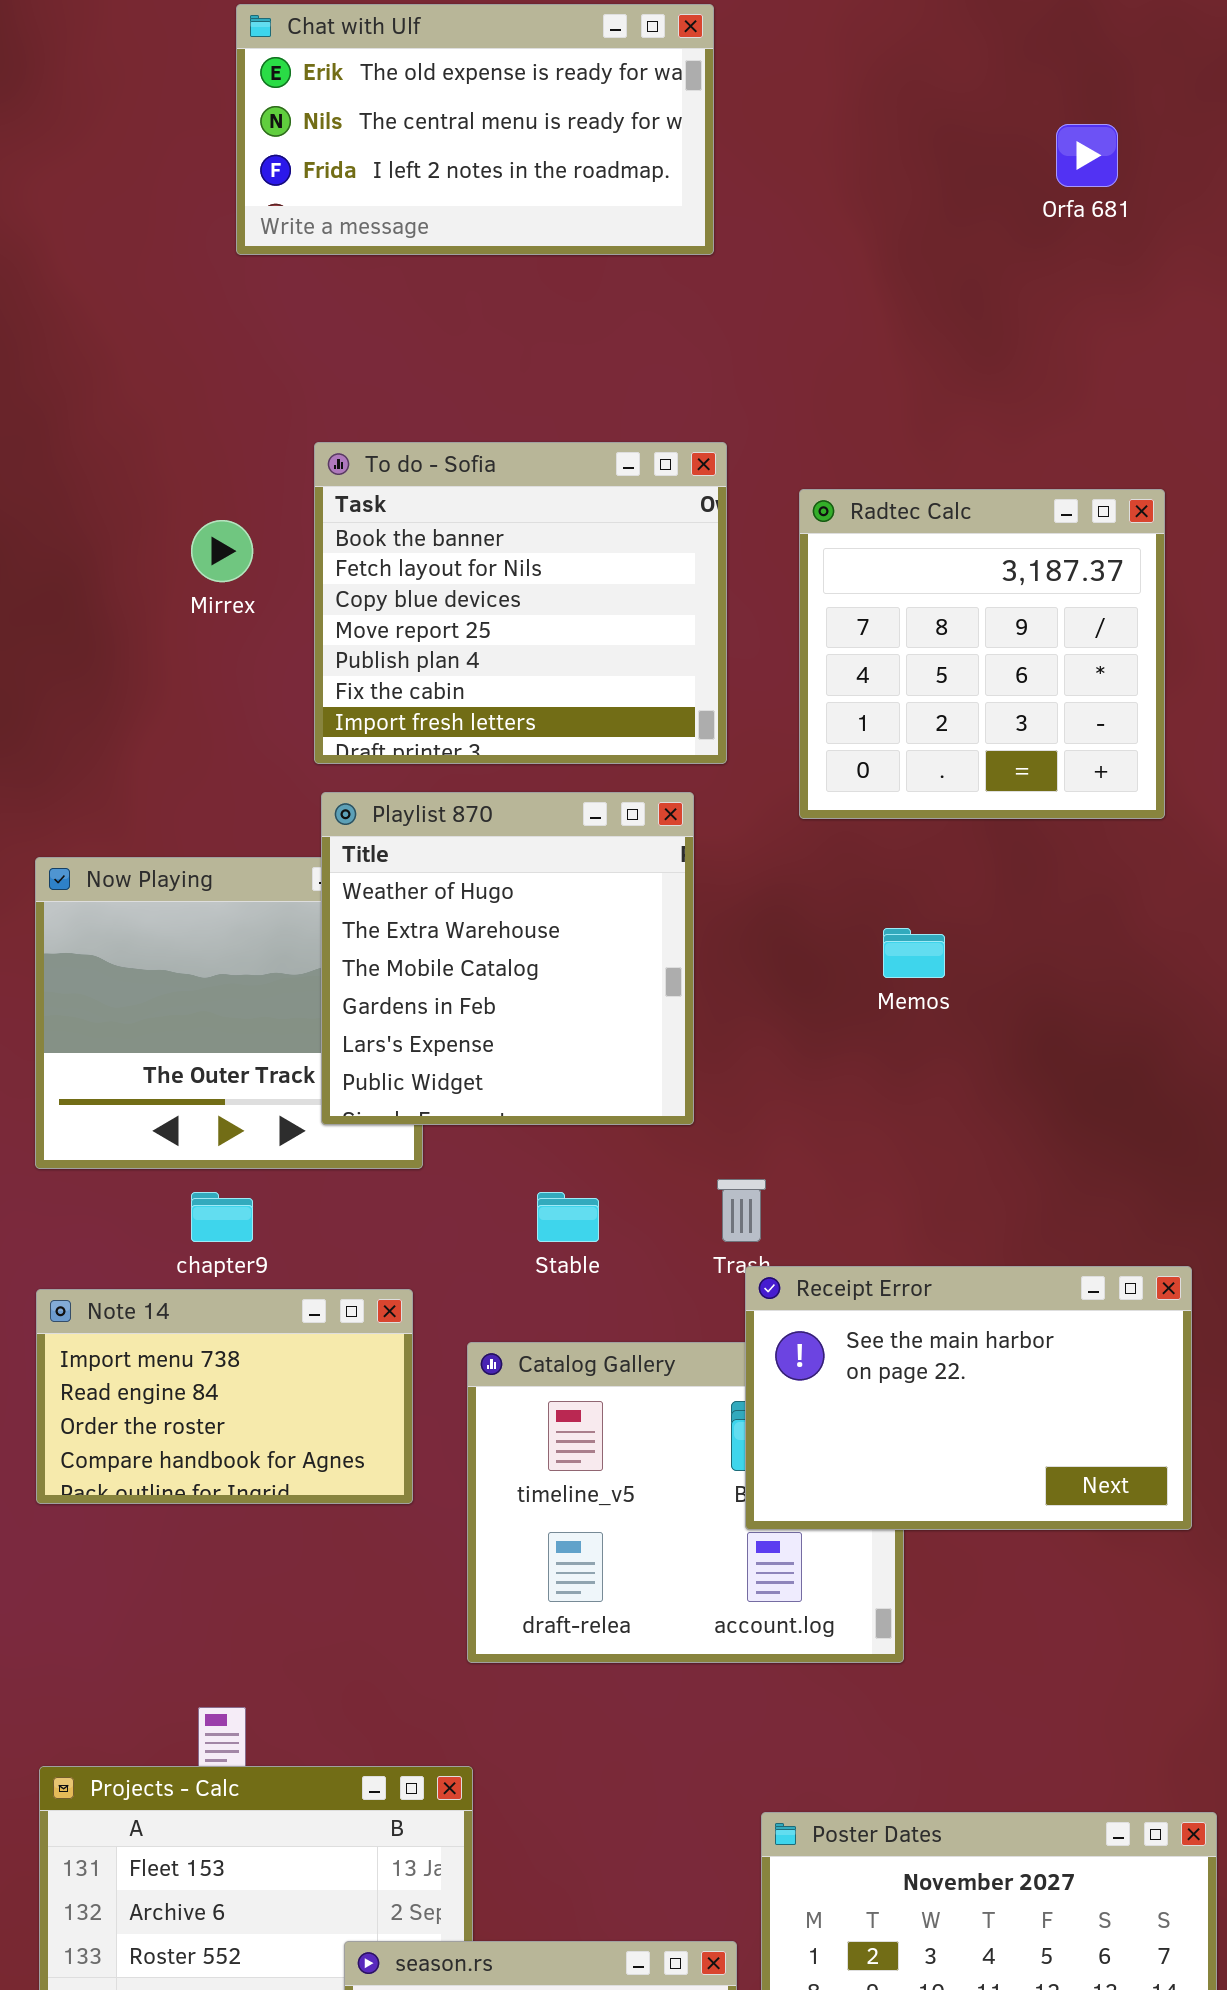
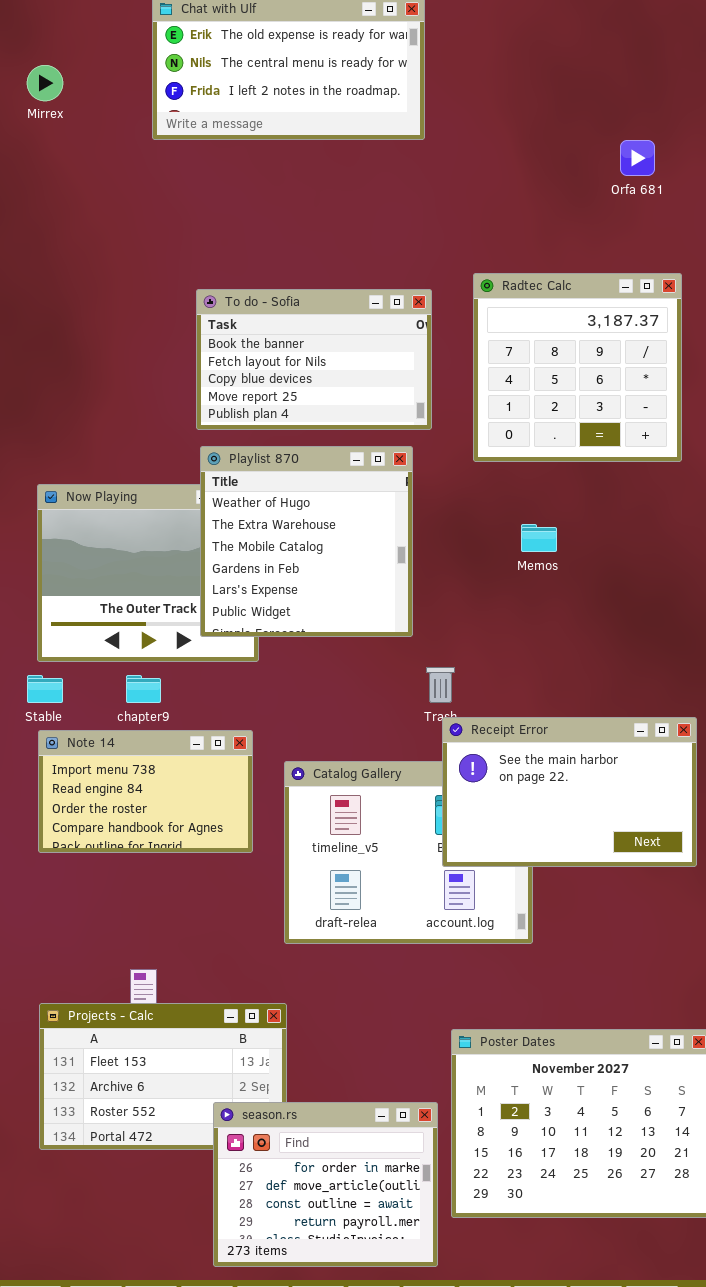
Orfa 681: [1056,124,1118,187] -> [620,140,655,176], moved
To do - Sofia: [314,442,727,764] -> [196,289,432,430], resized
Mirrex: [191,520,253,582] -> [27,65,63,101], moved
Stable: [537,1192,599,1242] -> [27,675,63,703], moved

